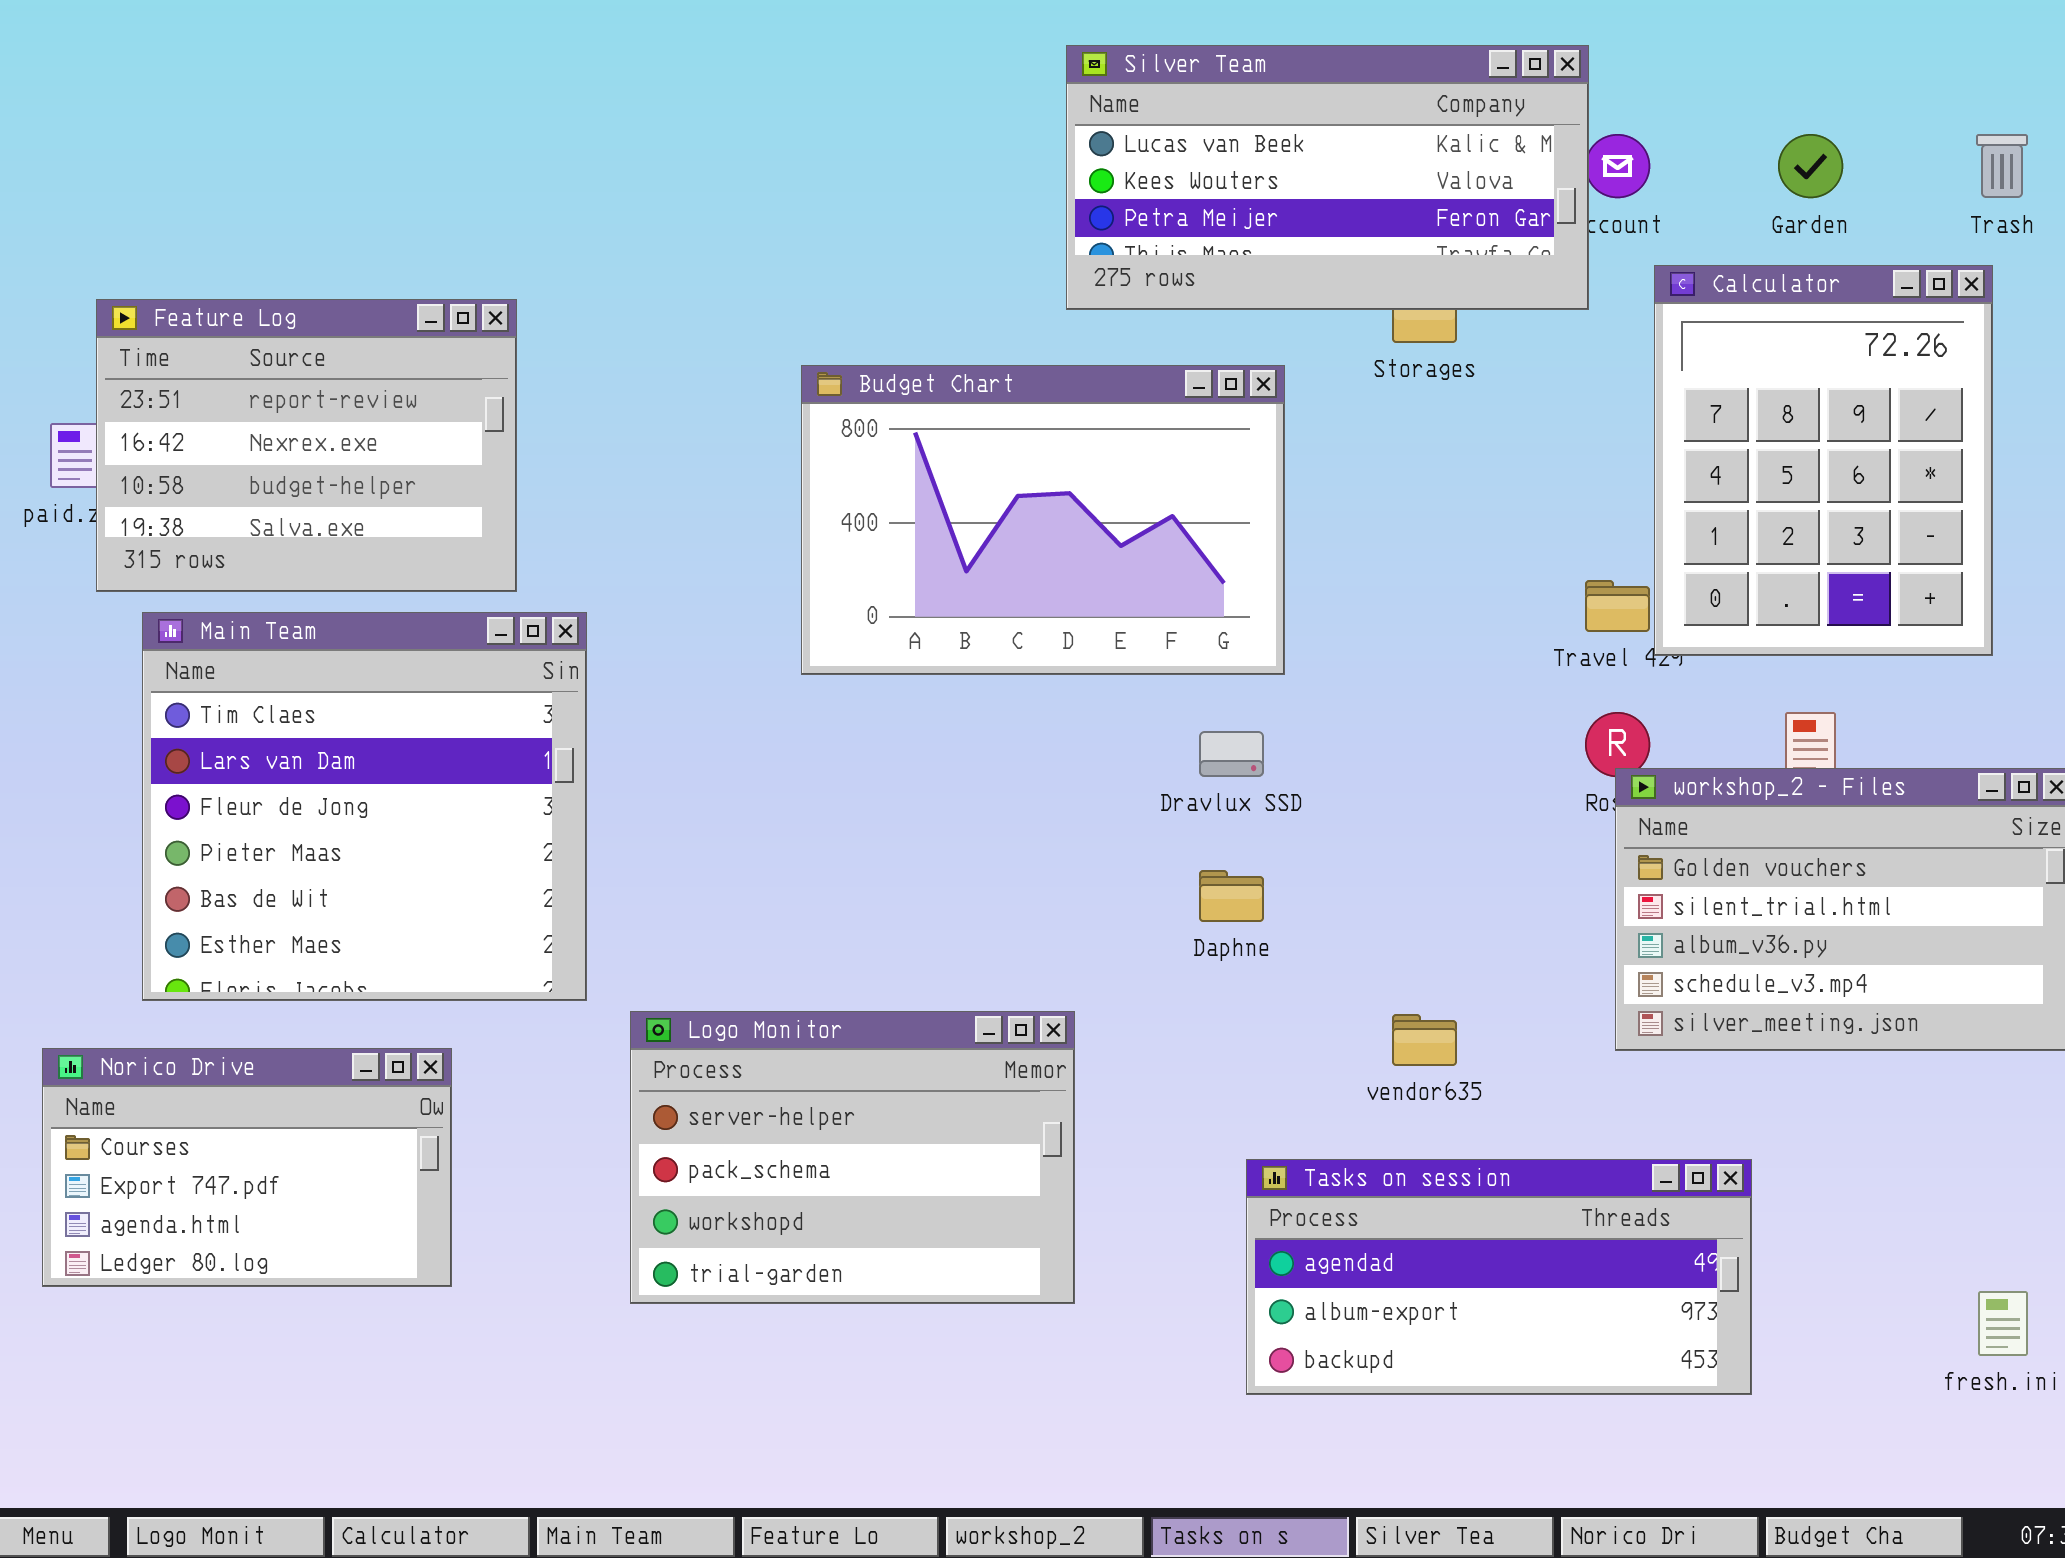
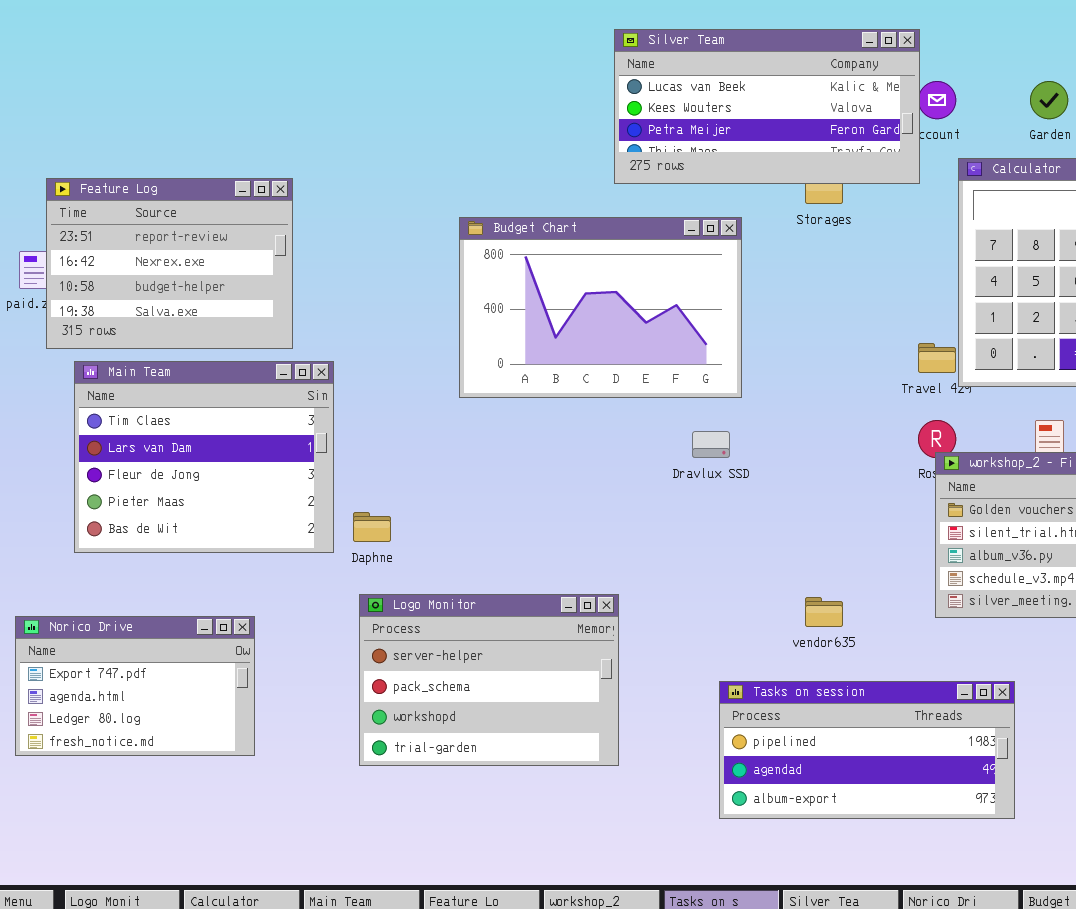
Main Team: [142,612,587,1001] -> [74,361,334,553], resized
Daphne: [1199,870,1264,922] -> [353,512,391,542], moved
Norico Drive: [42,1048,452,1287] -> [15,616,255,756], scrolled down 1 row
Tasks on session: [1246,1159,1752,1395] -> [719,681,1015,819], scrolled up 1 row

